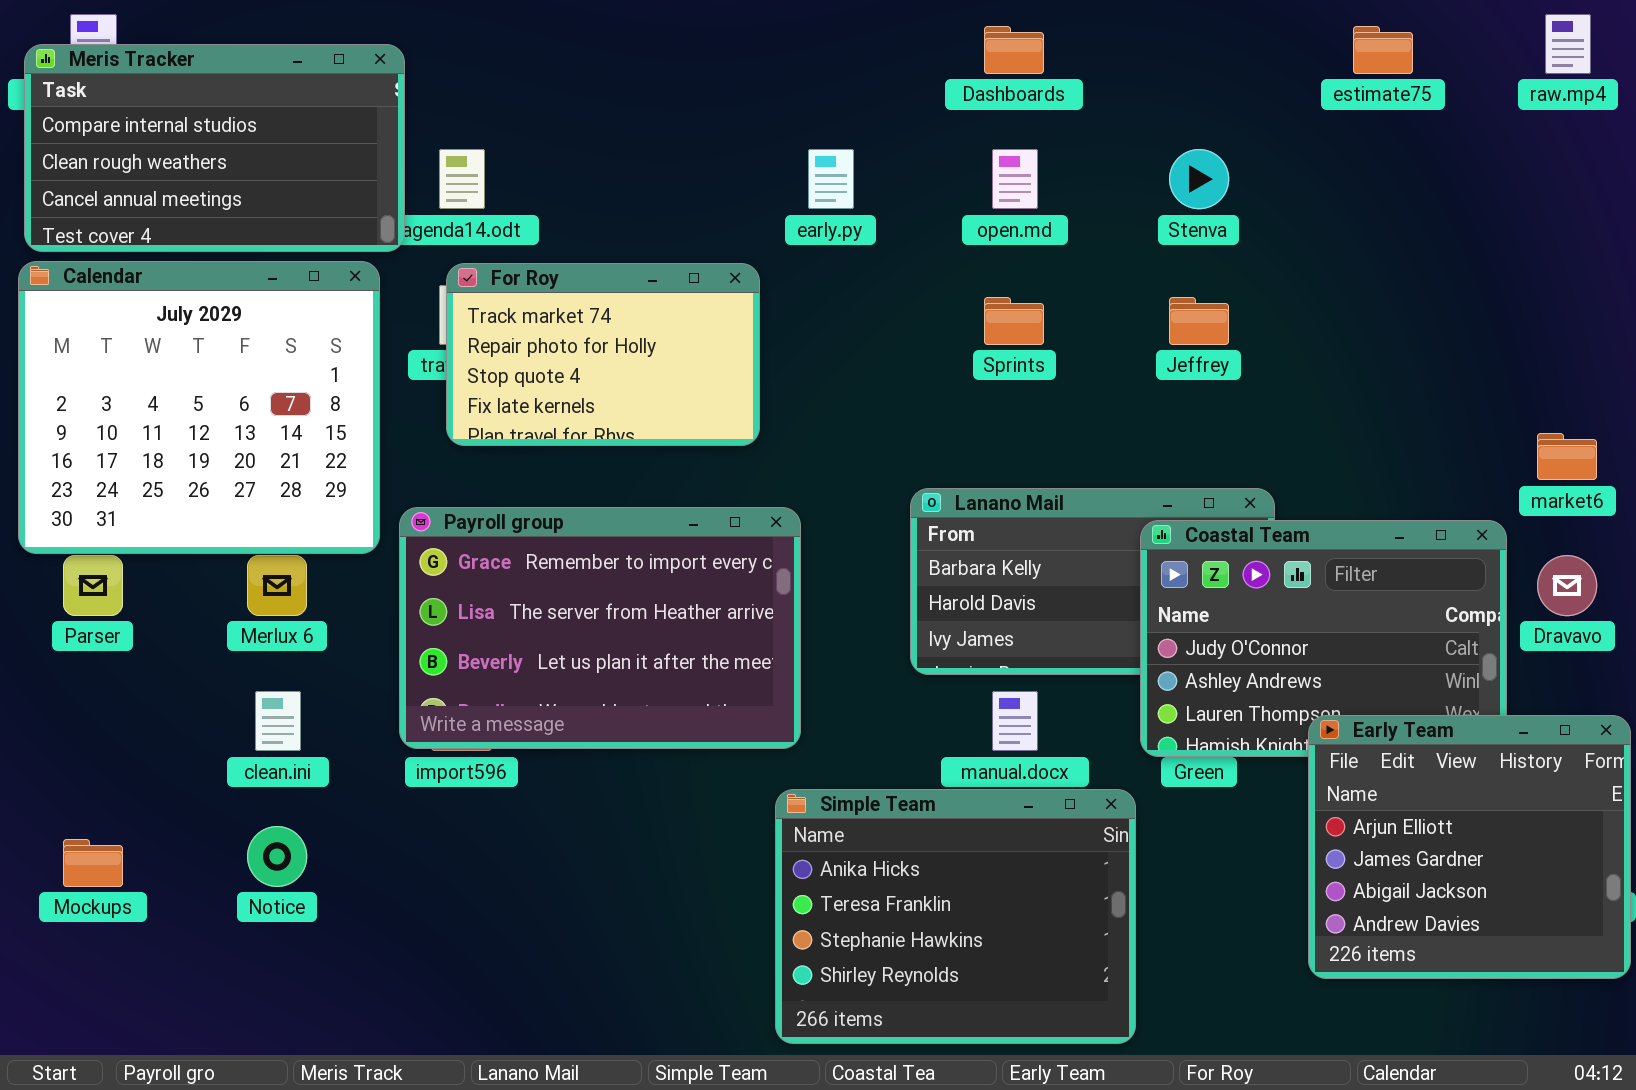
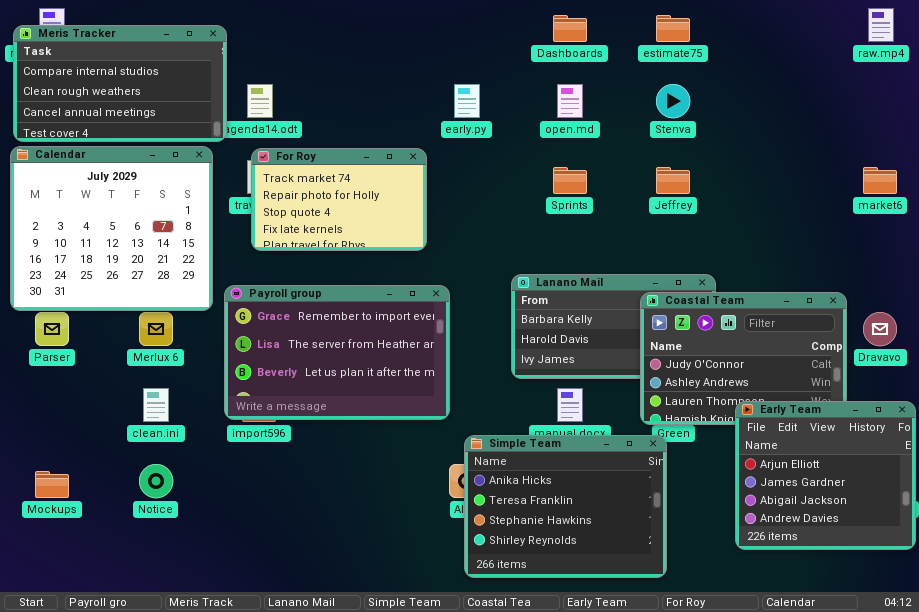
estimate75: [1353,26,1413,74] -> [656,15,690,42], moved
market6: [1537,433,1597,480] -> [863,167,897,194], moved
Simple Team: [775,789,1136,1044] -> [464,435,667,578], moved

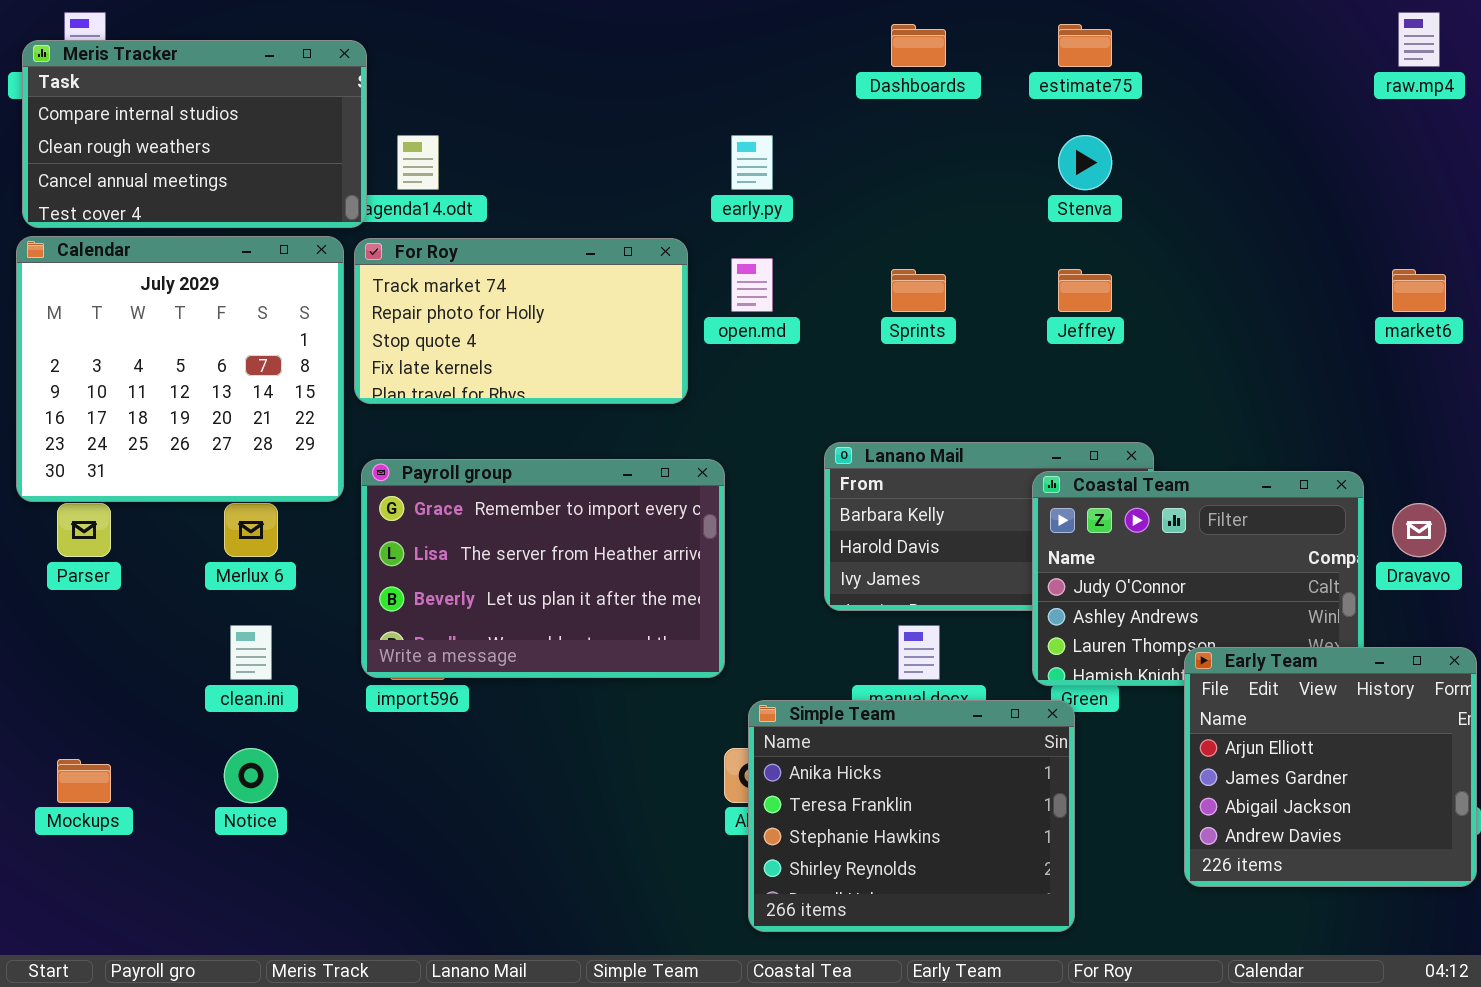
open.md: [557,84,583,118] -> [731,258,773,312], moved
For Roy: [251,148,427,251] -> [354,238,688,404], resized

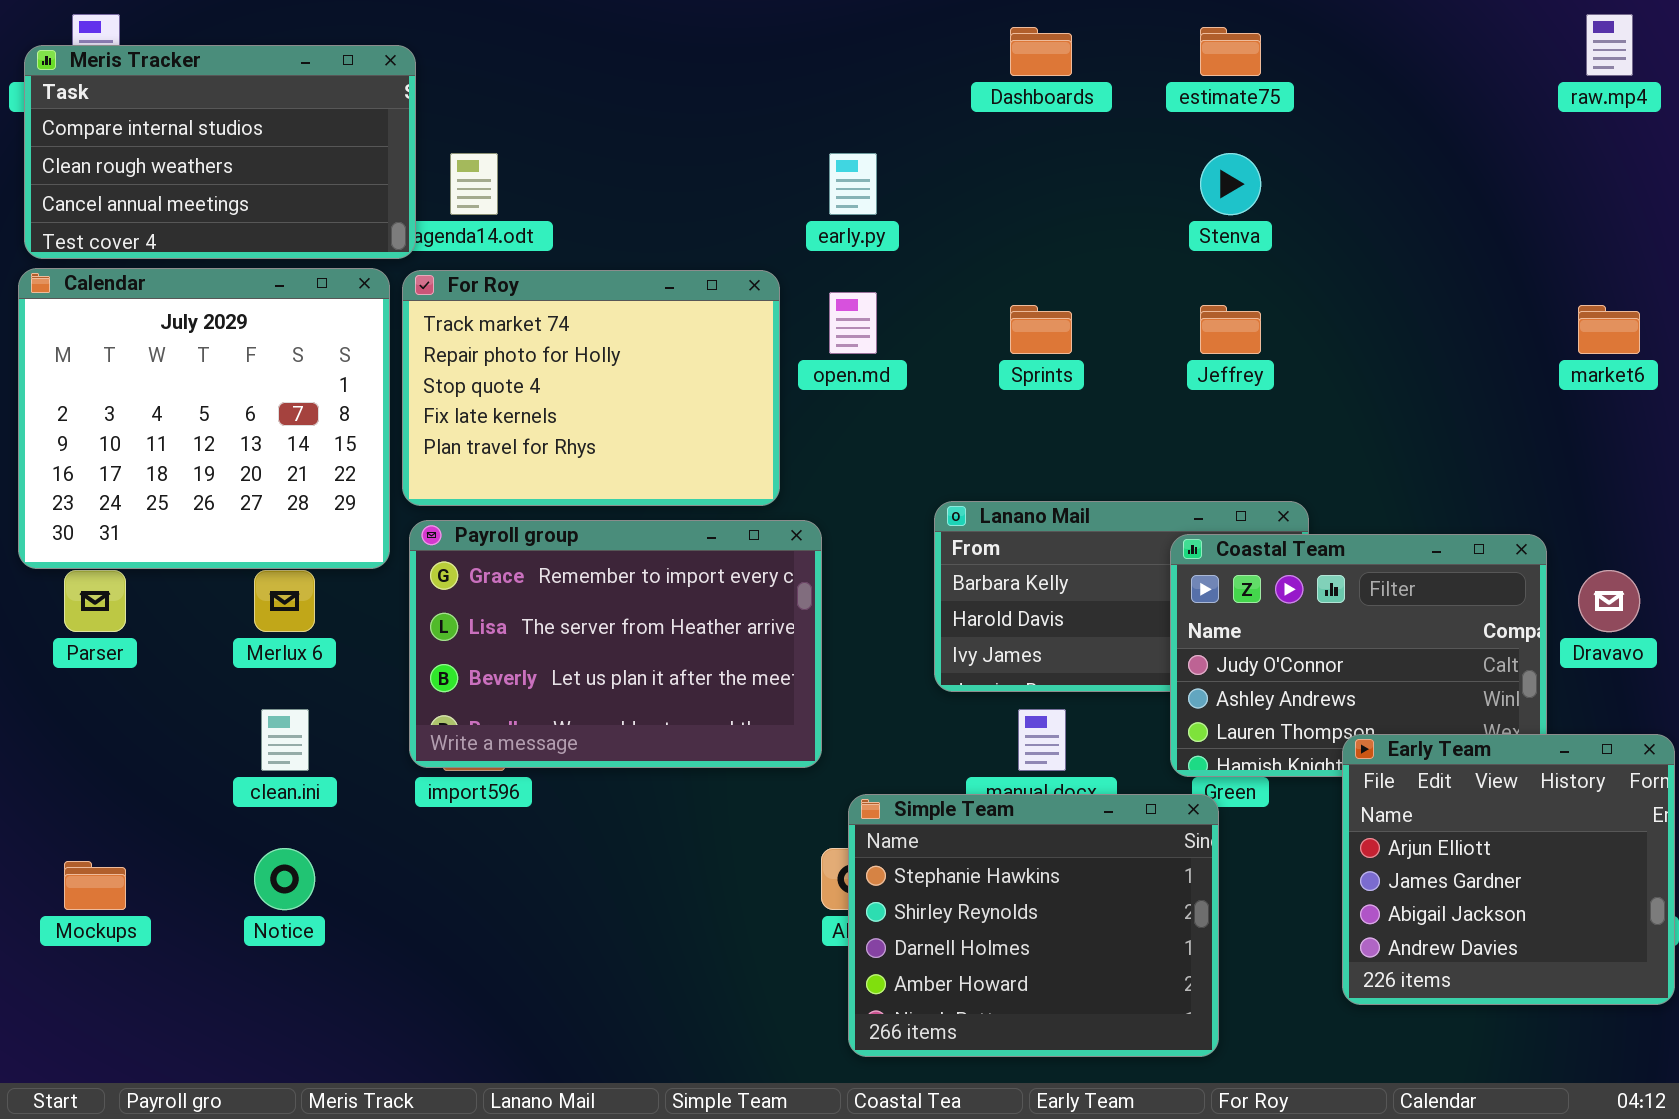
For Roy: [354,238,688,404] -> [402,270,780,506], resized
Simple Team: [748,700,1075,932] -> [848,794,1219,1057], scrolled down 2 rows

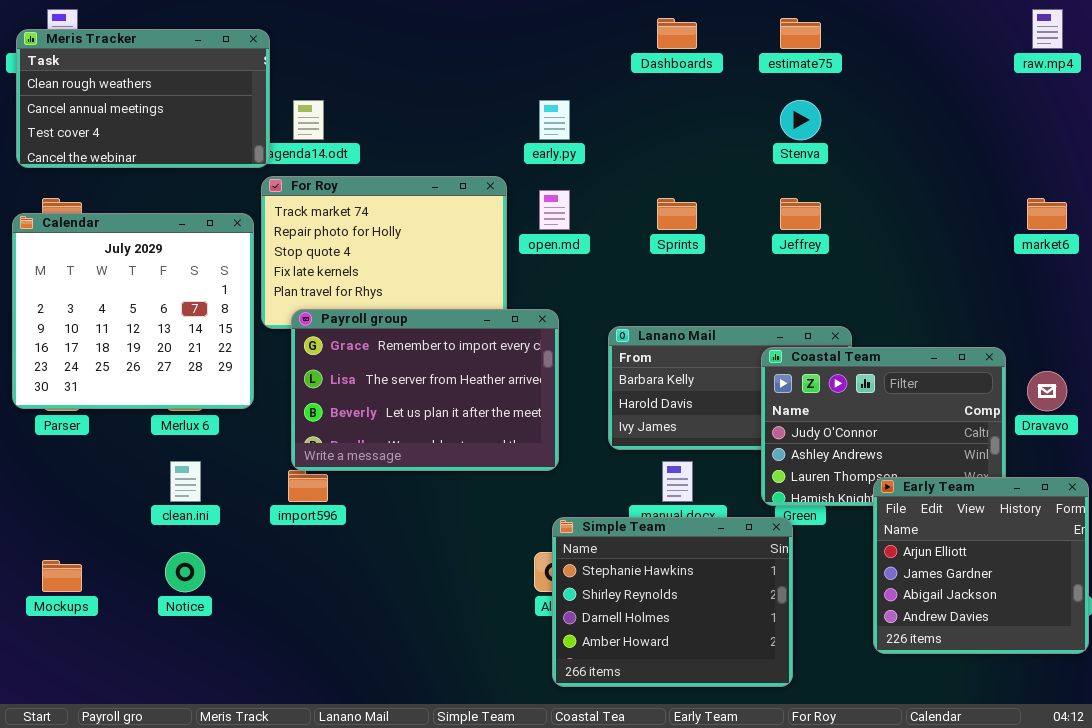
Meris Tracker: [24,45,416,259] -> [16,29,270,168], scrolled down 1 row
Calendar: [18,268,390,569] -> [12,213,254,409], moved
Payroll group: [409,520,822,768] -> [291,309,559,471], moved

